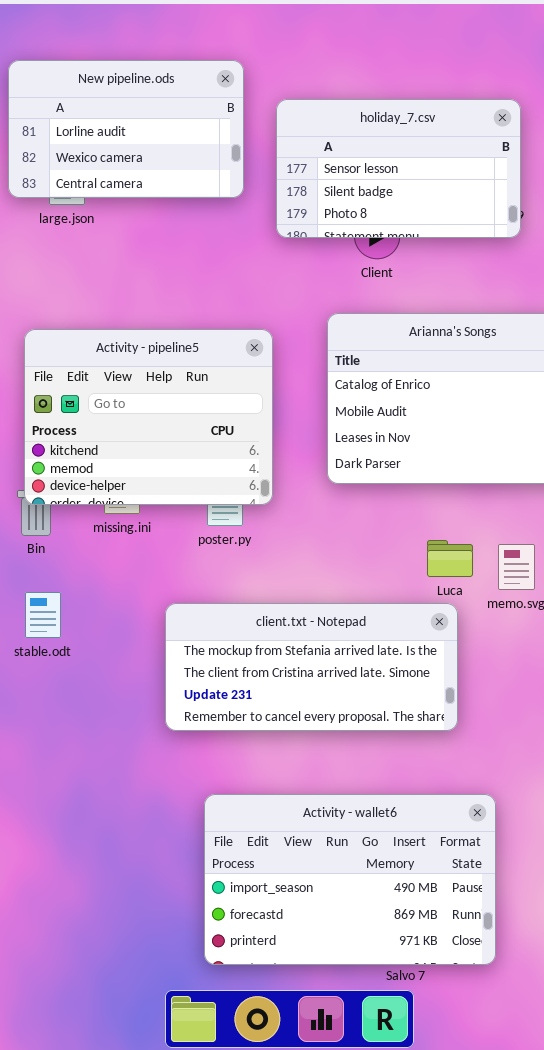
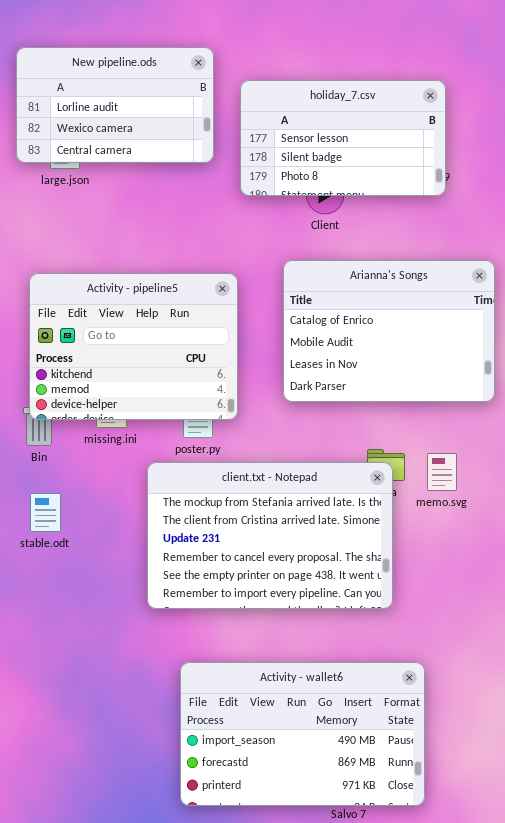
client.txt - Notepad: [165,603,458,731] -> [147,462,393,609], resized

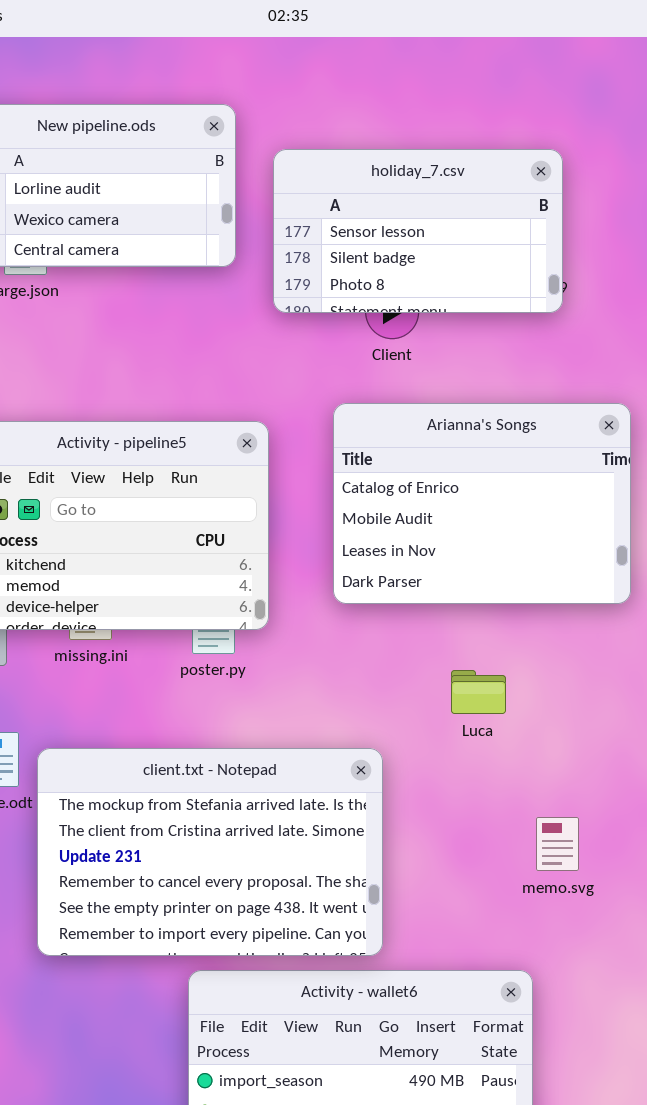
memo.svg: [427,453,457,491] -> [536,817,579,871], moved
client.txt - Notepad: [147,462,393,609] -> [37,748,383,956], moved

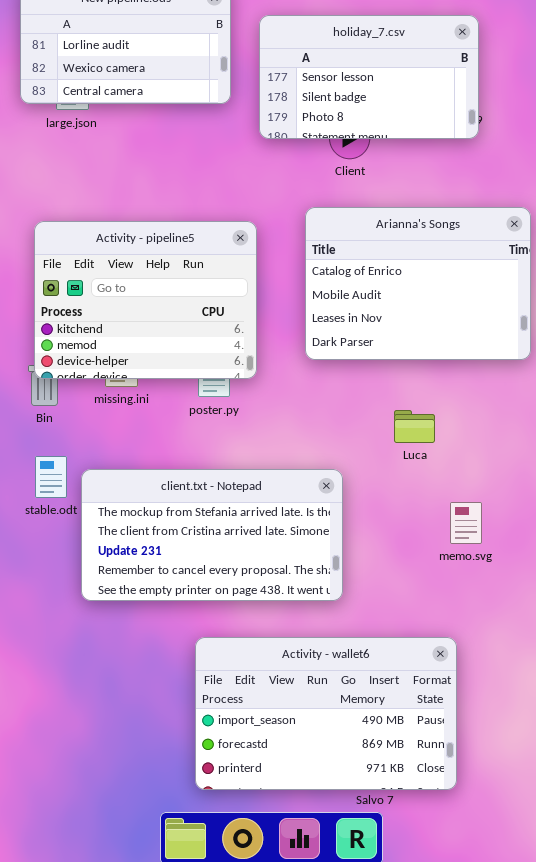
client.txt - Notepad: [37,748,383,956] -> [81,469,343,601], resized
memo.svg: [536,817,579,871] -> [450,502,482,544], moved

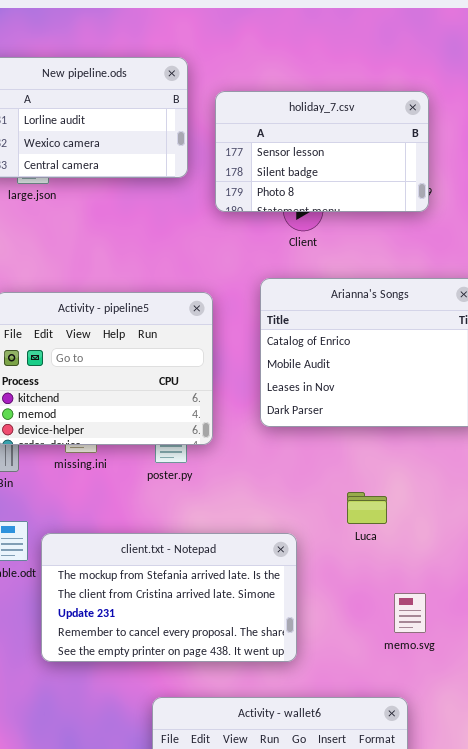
Luca: [394,410,435,443] -> [347,492,387,524], moved
memo.svg: [450,502,482,544] -> [394,593,426,633], moved

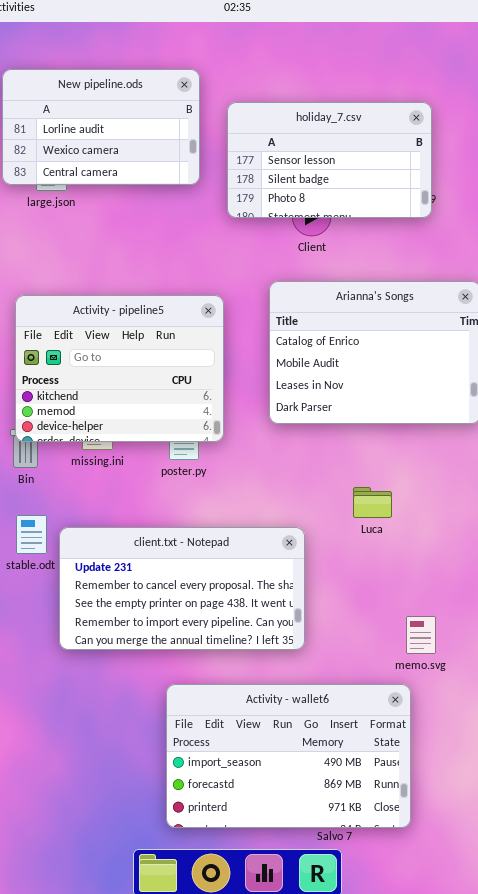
client.txt - Notepad: [41,533,297,662] -> [59,527,305,650], scrolled down 2 rows
memo.svg: [394,593,426,633] -> [406,616,436,654], moved

